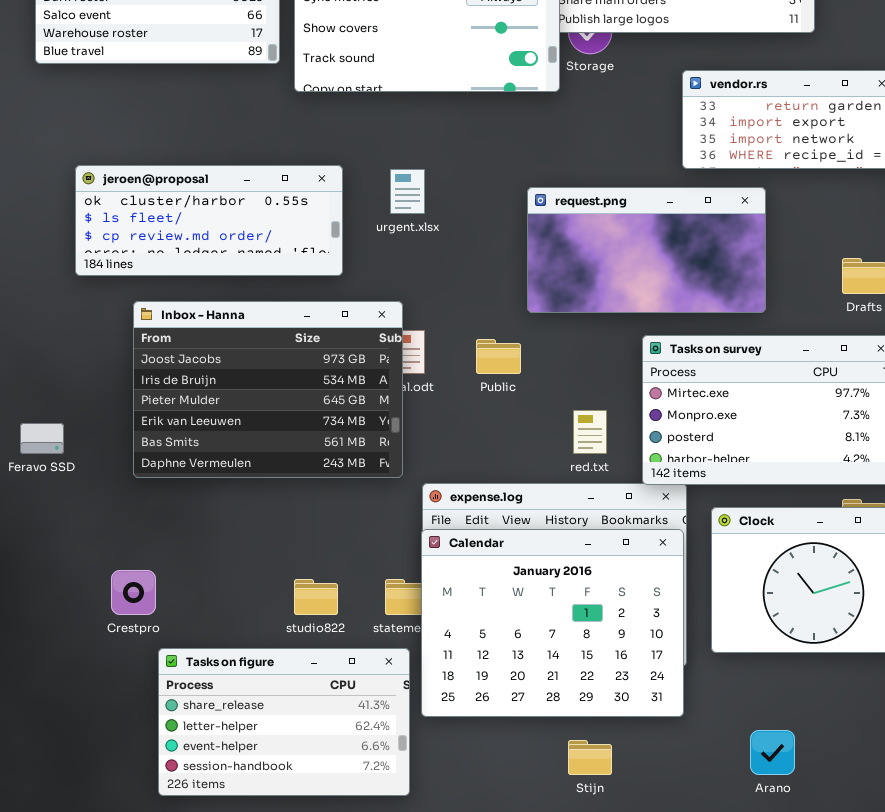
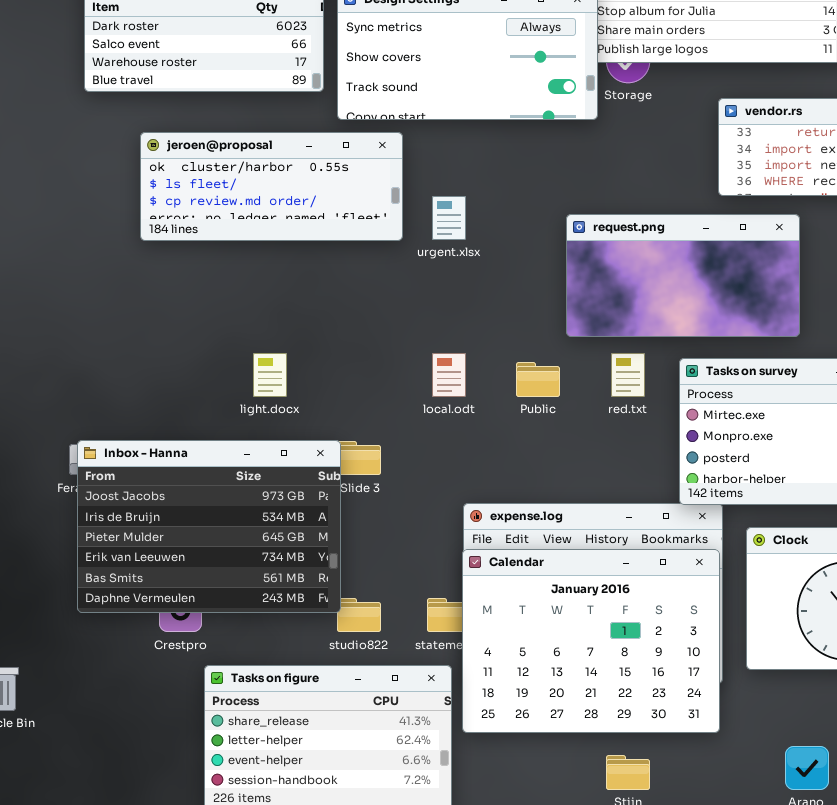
jeroen@proposal: [75,165,343,276] -> [140,132,403,241], moved
Inbox - Hanna: [133,301,403,478] -> [77,440,341,613], moved
red.txt: [573,410,607,454] -> [611,353,645,397], moved

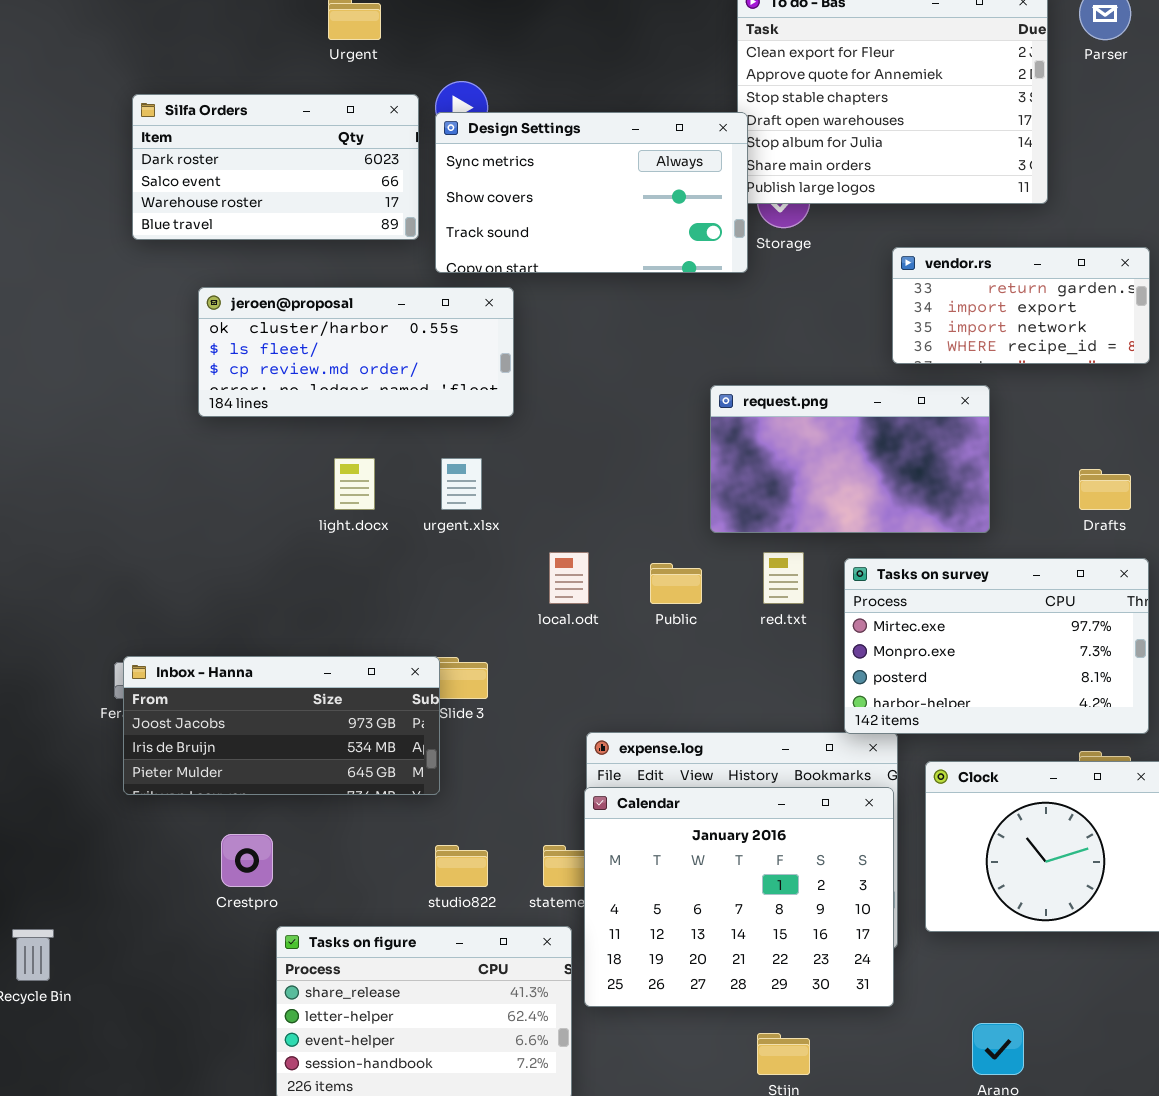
urgent.xlsx: [432,196,466,240] -> [441,458,482,510], moved
light.docx: [253,353,287,397] -> [334,458,375,510], moved
Inbox - Hanna: [77,440,341,613] -> [123,656,440,795], resized

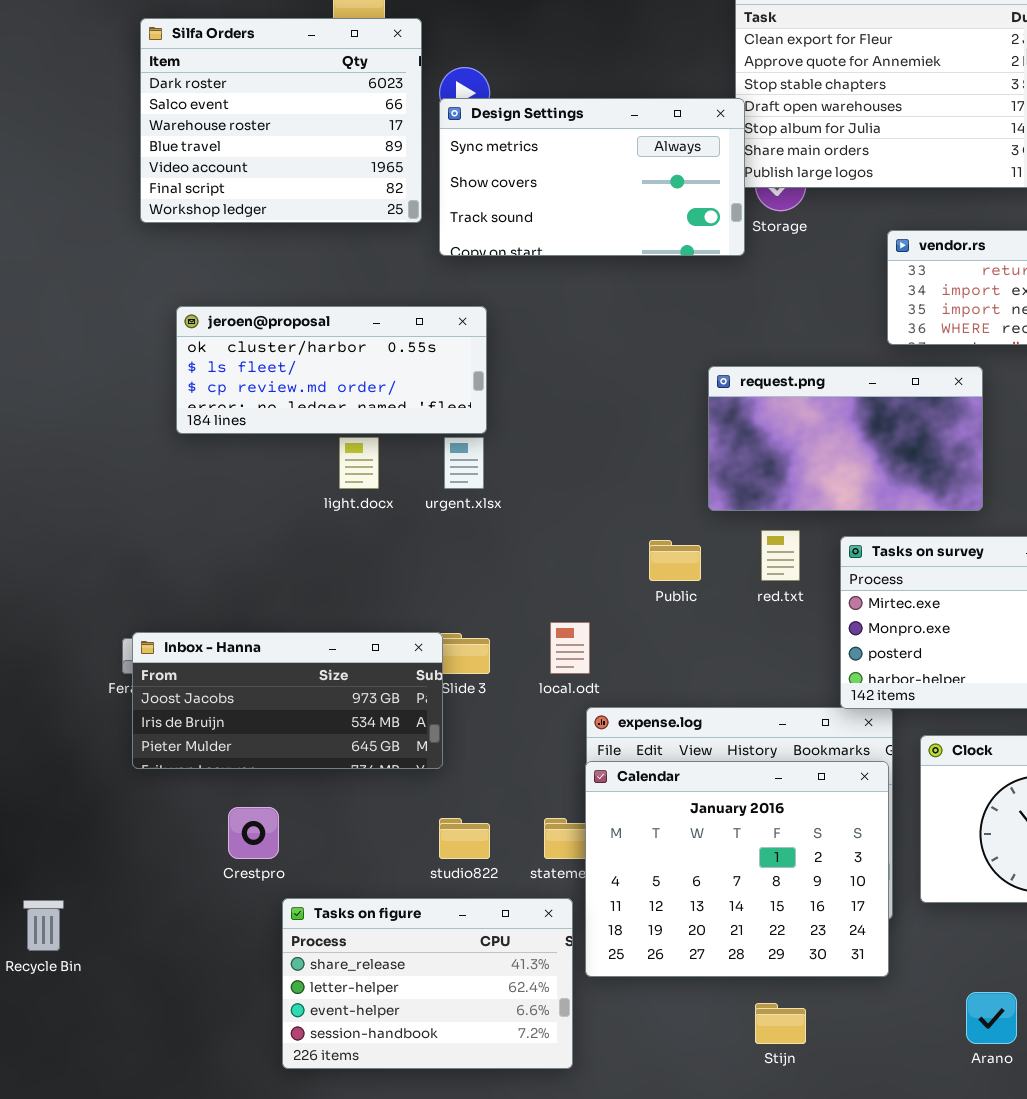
Silfa Orders: [132,94,419,240] -> [140,18,422,223], resized
jeroen@proposal: [198,287,514,417] -> [176,306,487,434], moved
local.odt: [549,552,589,604] -> [550,622,590,674], moved

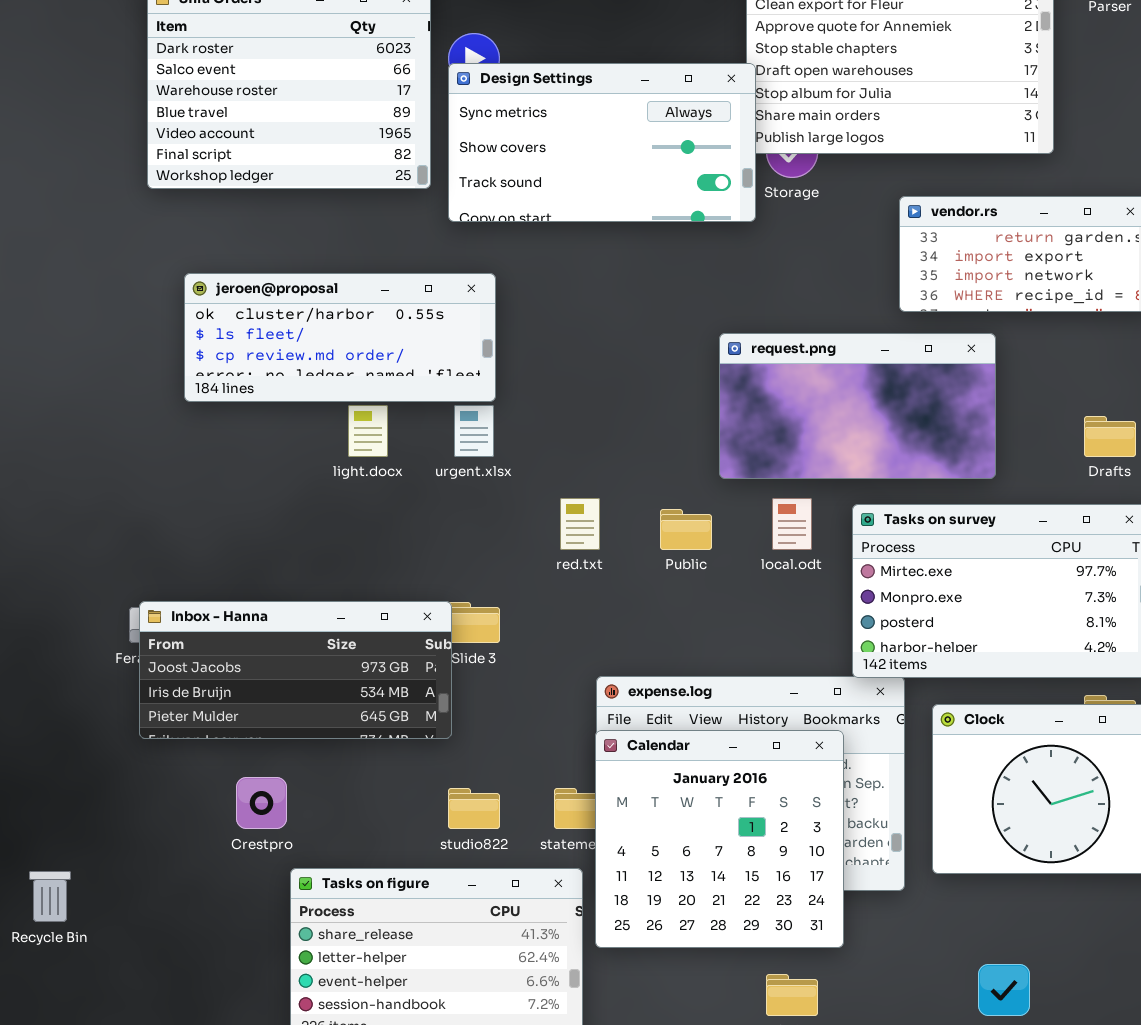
red.txt: [761,530,800,581] -> [560,498,600,550], moved
local.odt: [550,622,590,674] -> [772,498,812,550], moved
Calendar: [585,761,889,977] -> [595,730,844,948], resized

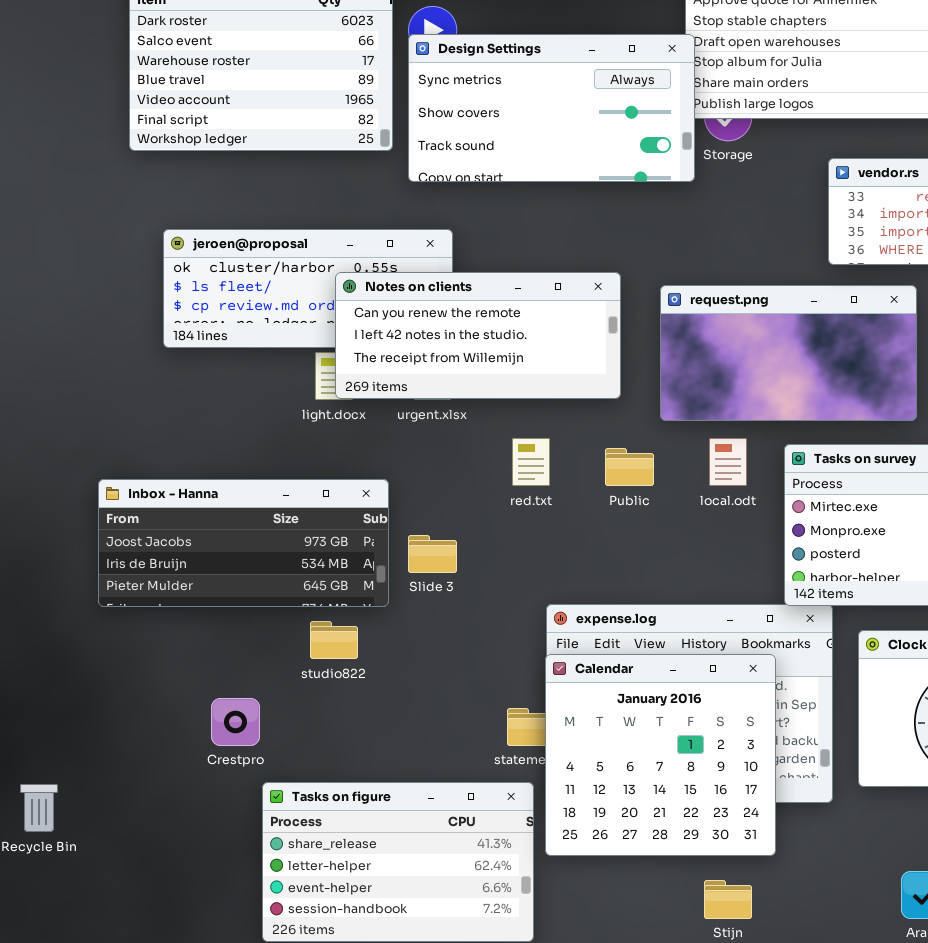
Notes on clients: none -> [335,272,621,399], opened
Inbox - Hanna: [139,601,452,739] -> [98,479,389,607], moved
studio822: [448,788,500,829] -> [310,621,358,659], moved

